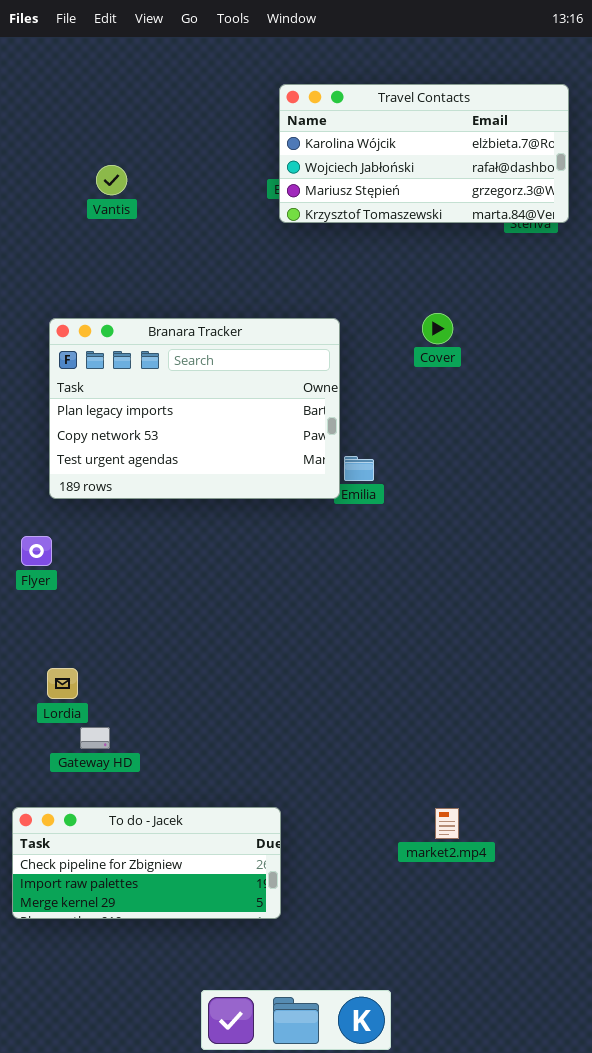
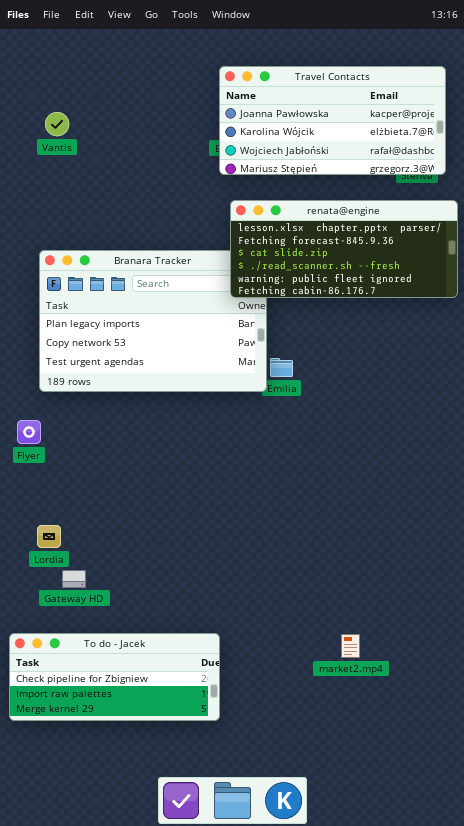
Travel Contacts: [279,84,569,223] -> [219,66,446,175], scrolled up 1 row
Vantis: [96,165,127,195] -> [45,112,69,136], moved
renata@engine: none -> [230,200,458,298], opened

